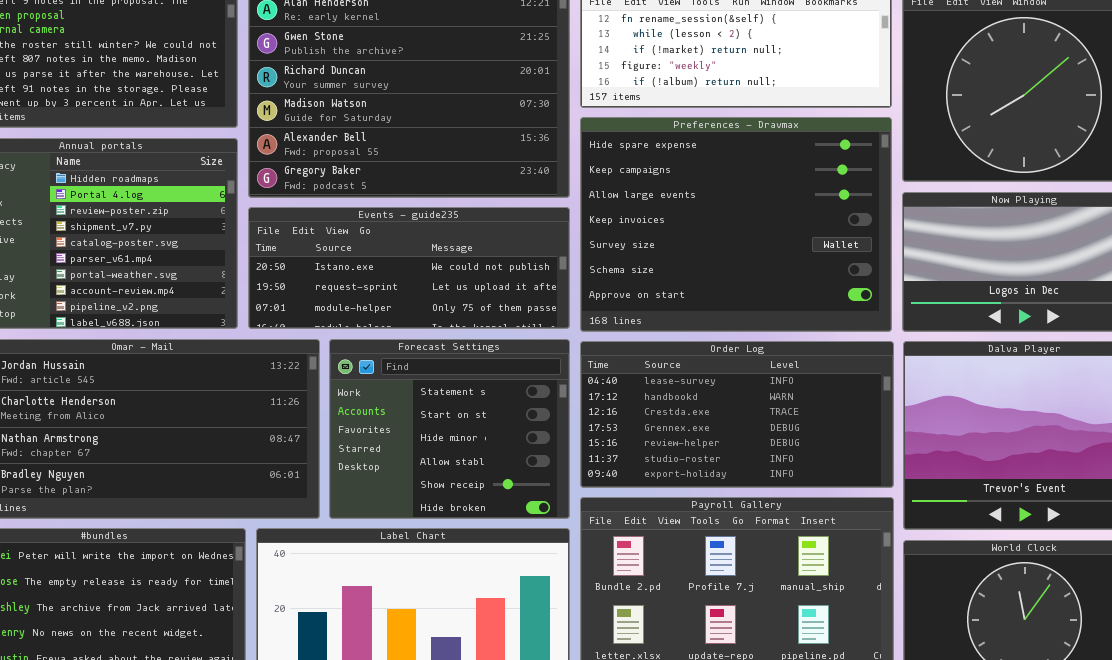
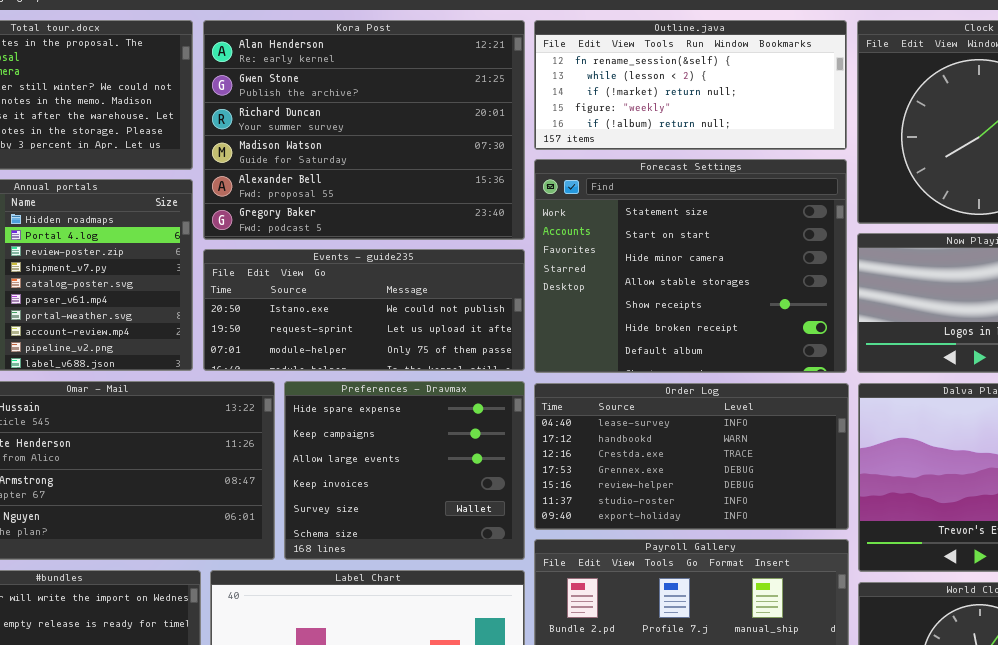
Preferences - Dravmax: [580,117,892,332] -> [284,381,525,560], moved, resized
Forecast Settings: [329,339,570,519] -> [534,159,847,373], moved, resized

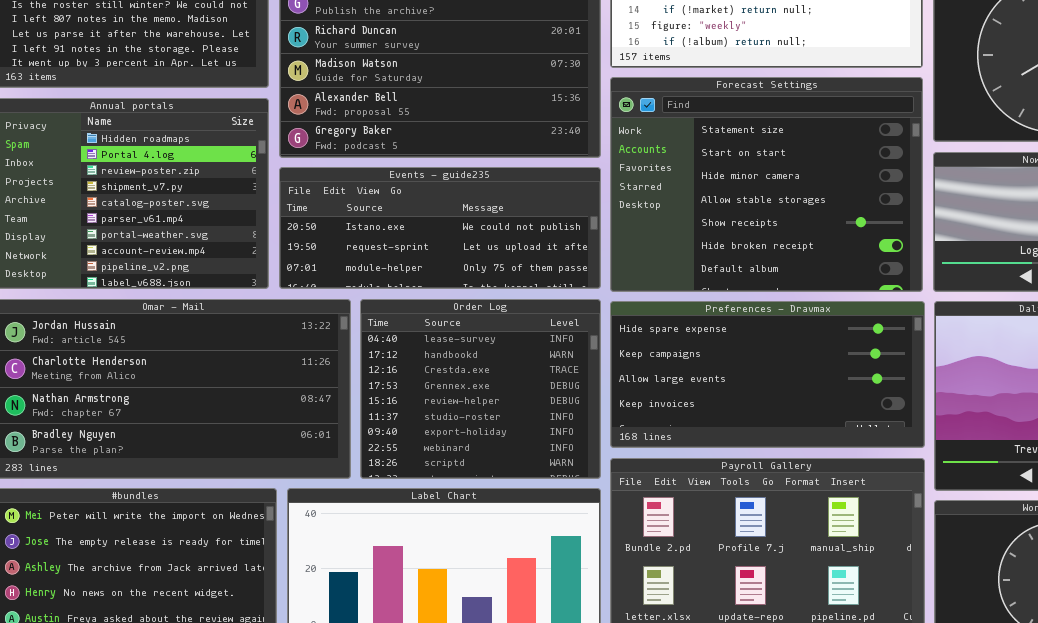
Preferences - Dravmax: [284,381,525,560] -> [610,301,925,448], moved, resized
Order Log: [534,383,849,530] -> [360,299,601,479], moved, resized

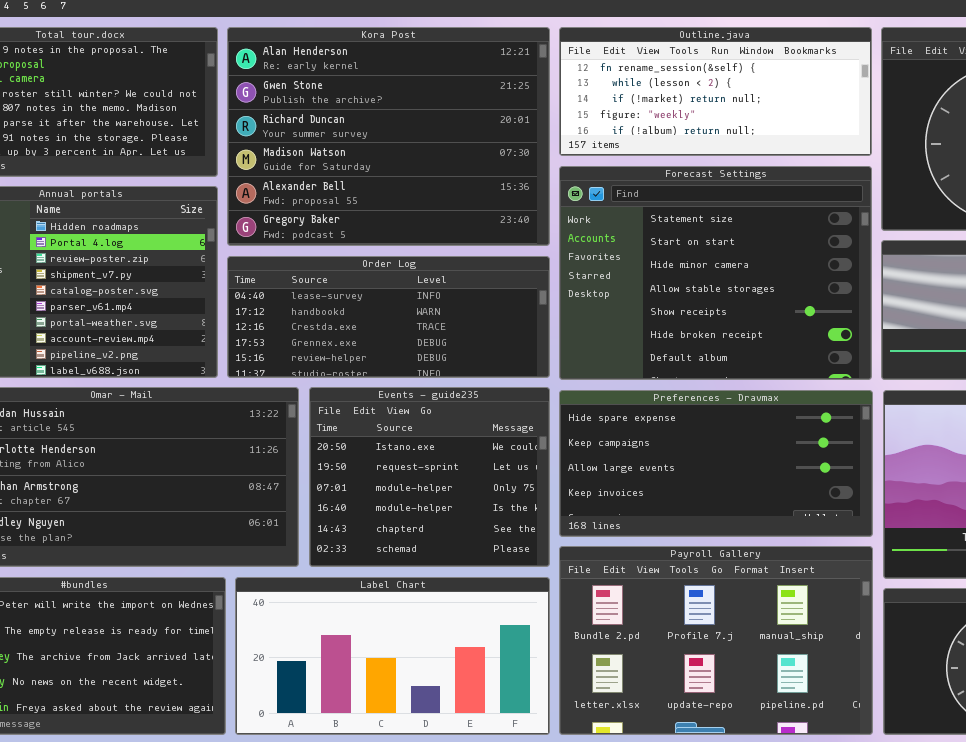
Events - guide235: [279,167,601,289] -> [309,387,550,567], moved, resized
Order Log: [360,299,601,479] -> [227,256,550,378], moved, resized

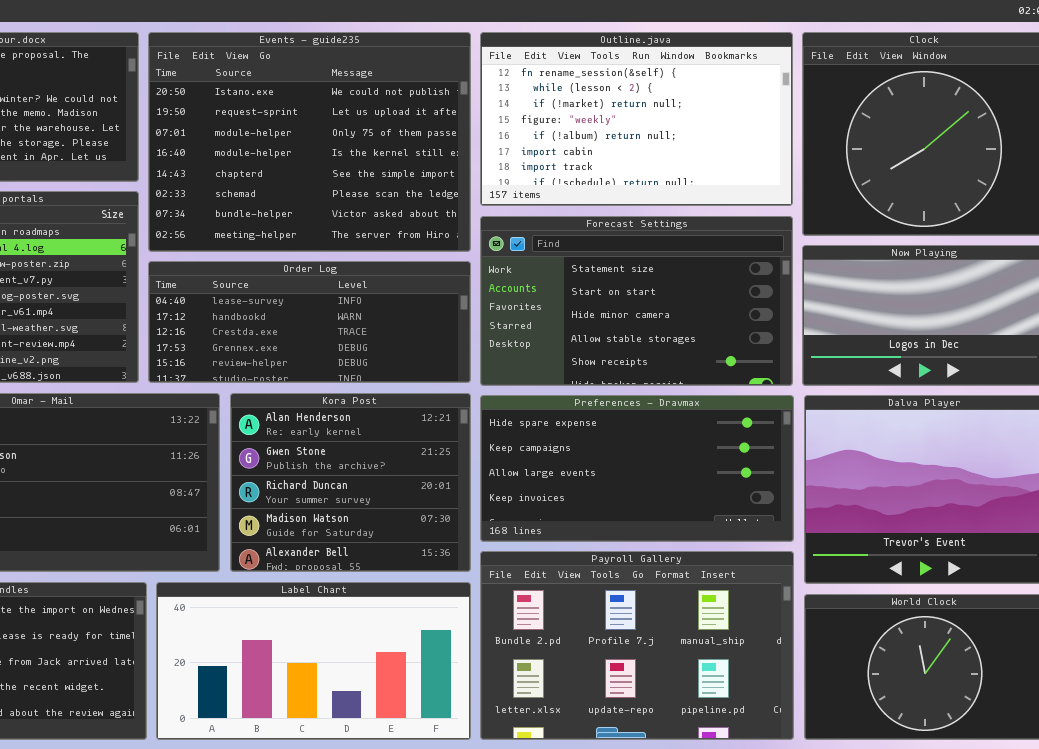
Kora Post: [227,27,550,246] -> [230,393,471,572], moved, resized
Outline.java: [559,27,872,156] -> [480,32,793,206], resized
Forecast Settings: [559,166,872,380] -> [480,216,793,386], resized
Events - guide235: [309,387,550,567] -> [148,32,471,252], moved, resized

